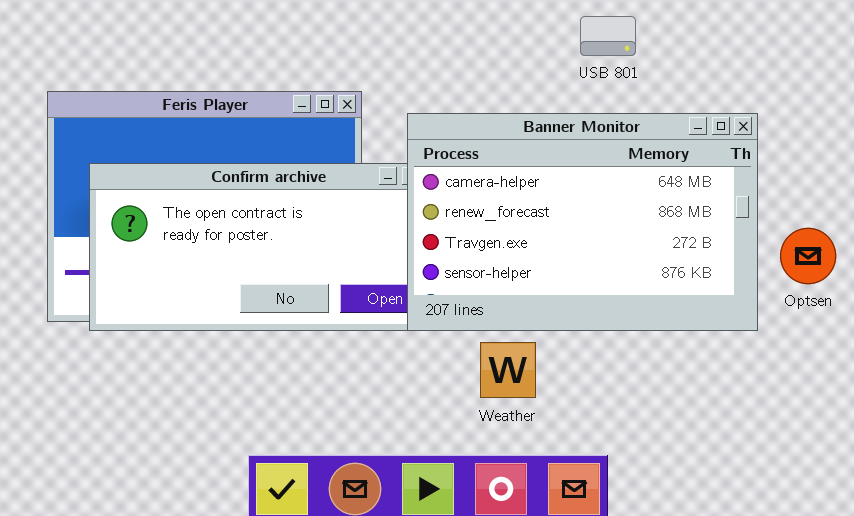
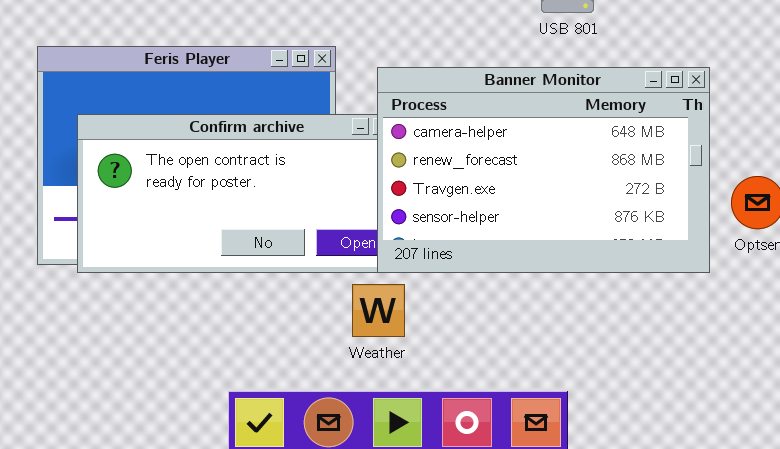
Weather: [480,342,536,398] -> [352,284,405,337], moved

